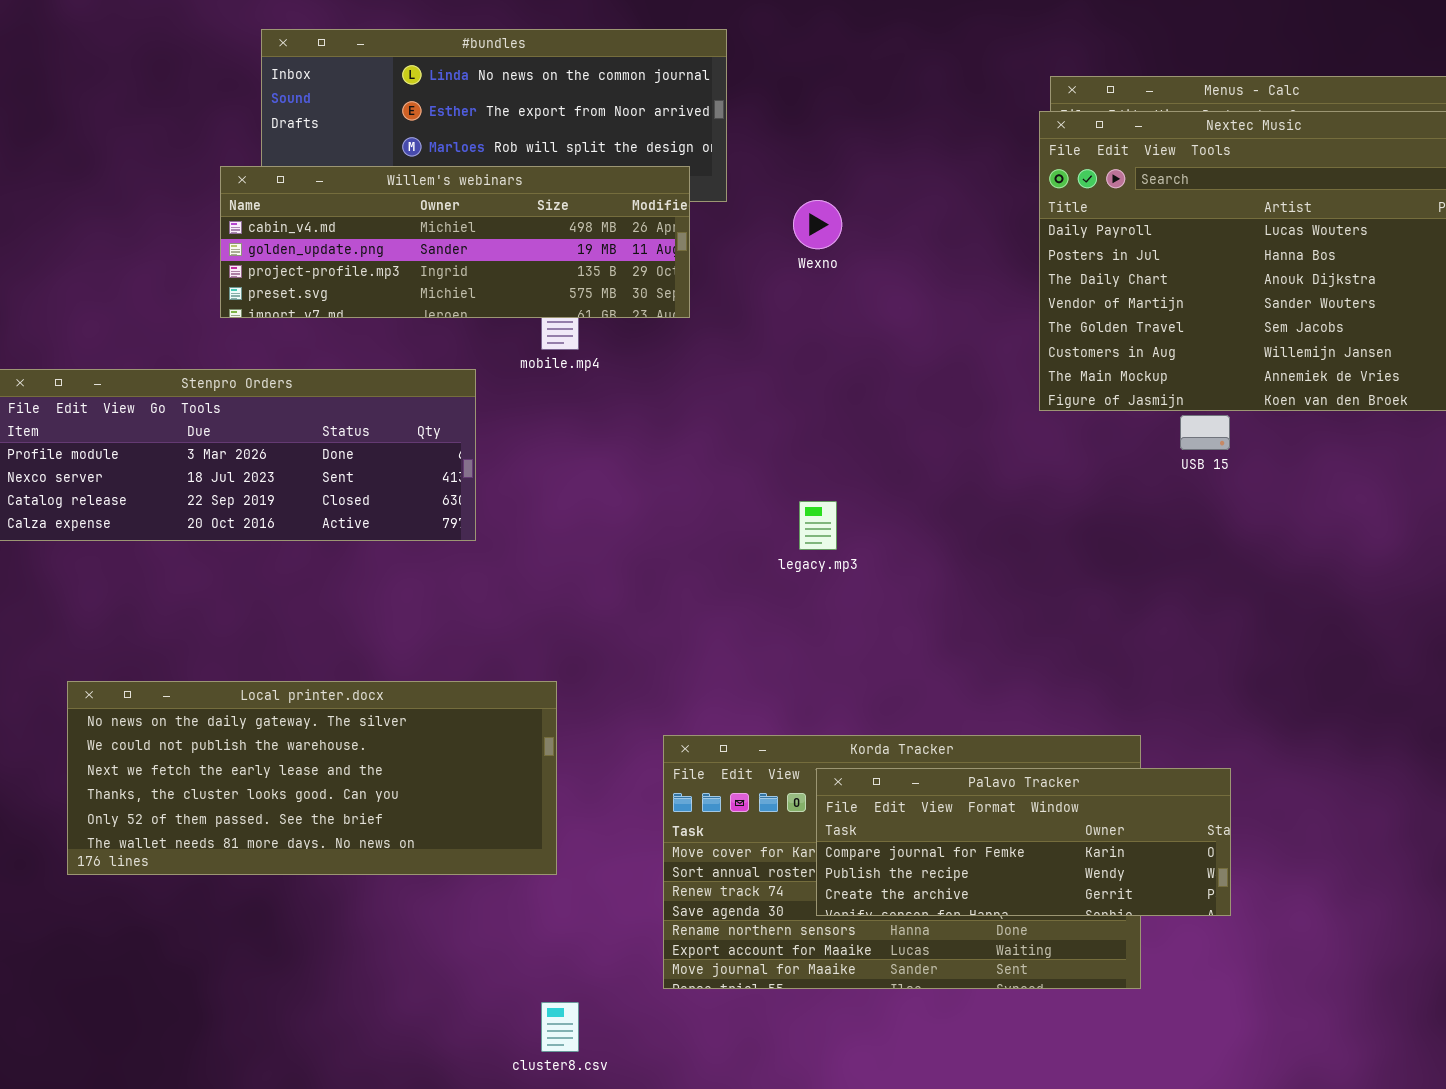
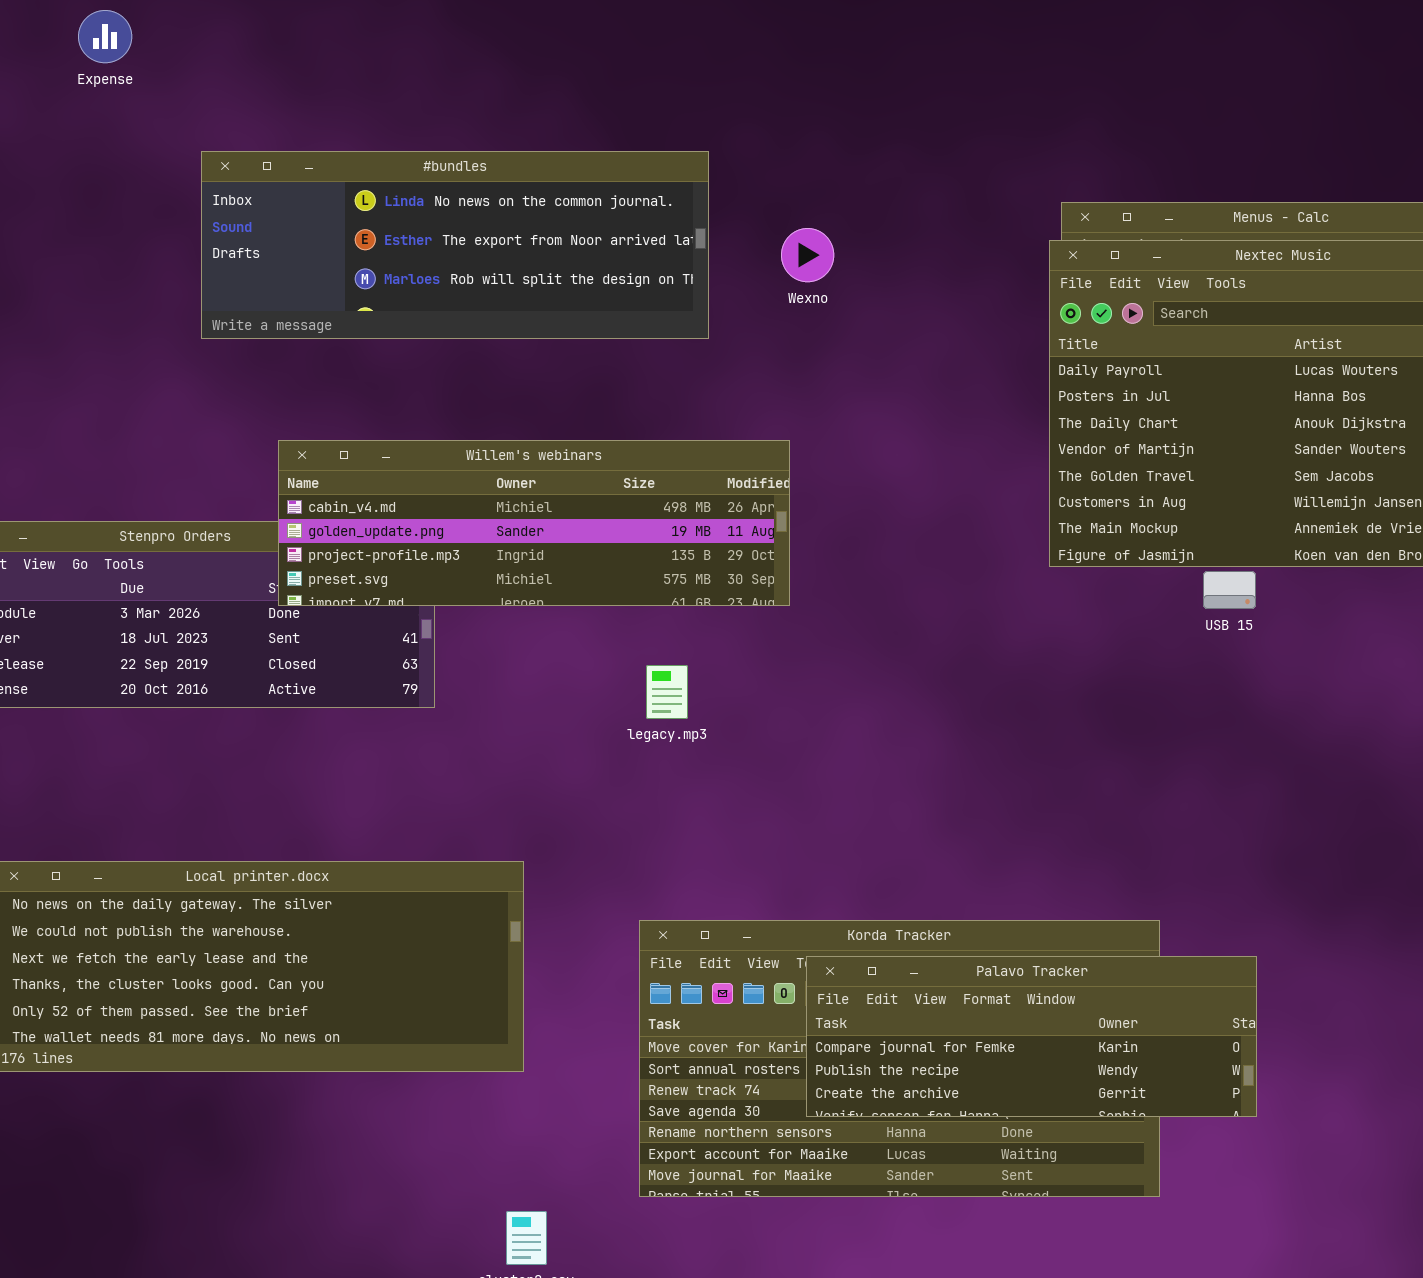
Willem's webinars: [220,166,690,318] -> [278,440,790,606], moved
Wexno: [793,200,842,249] -> [781,228,834,282], moved
legacy.mp3: [799,501,837,550] -> [646,665,688,719], moved

